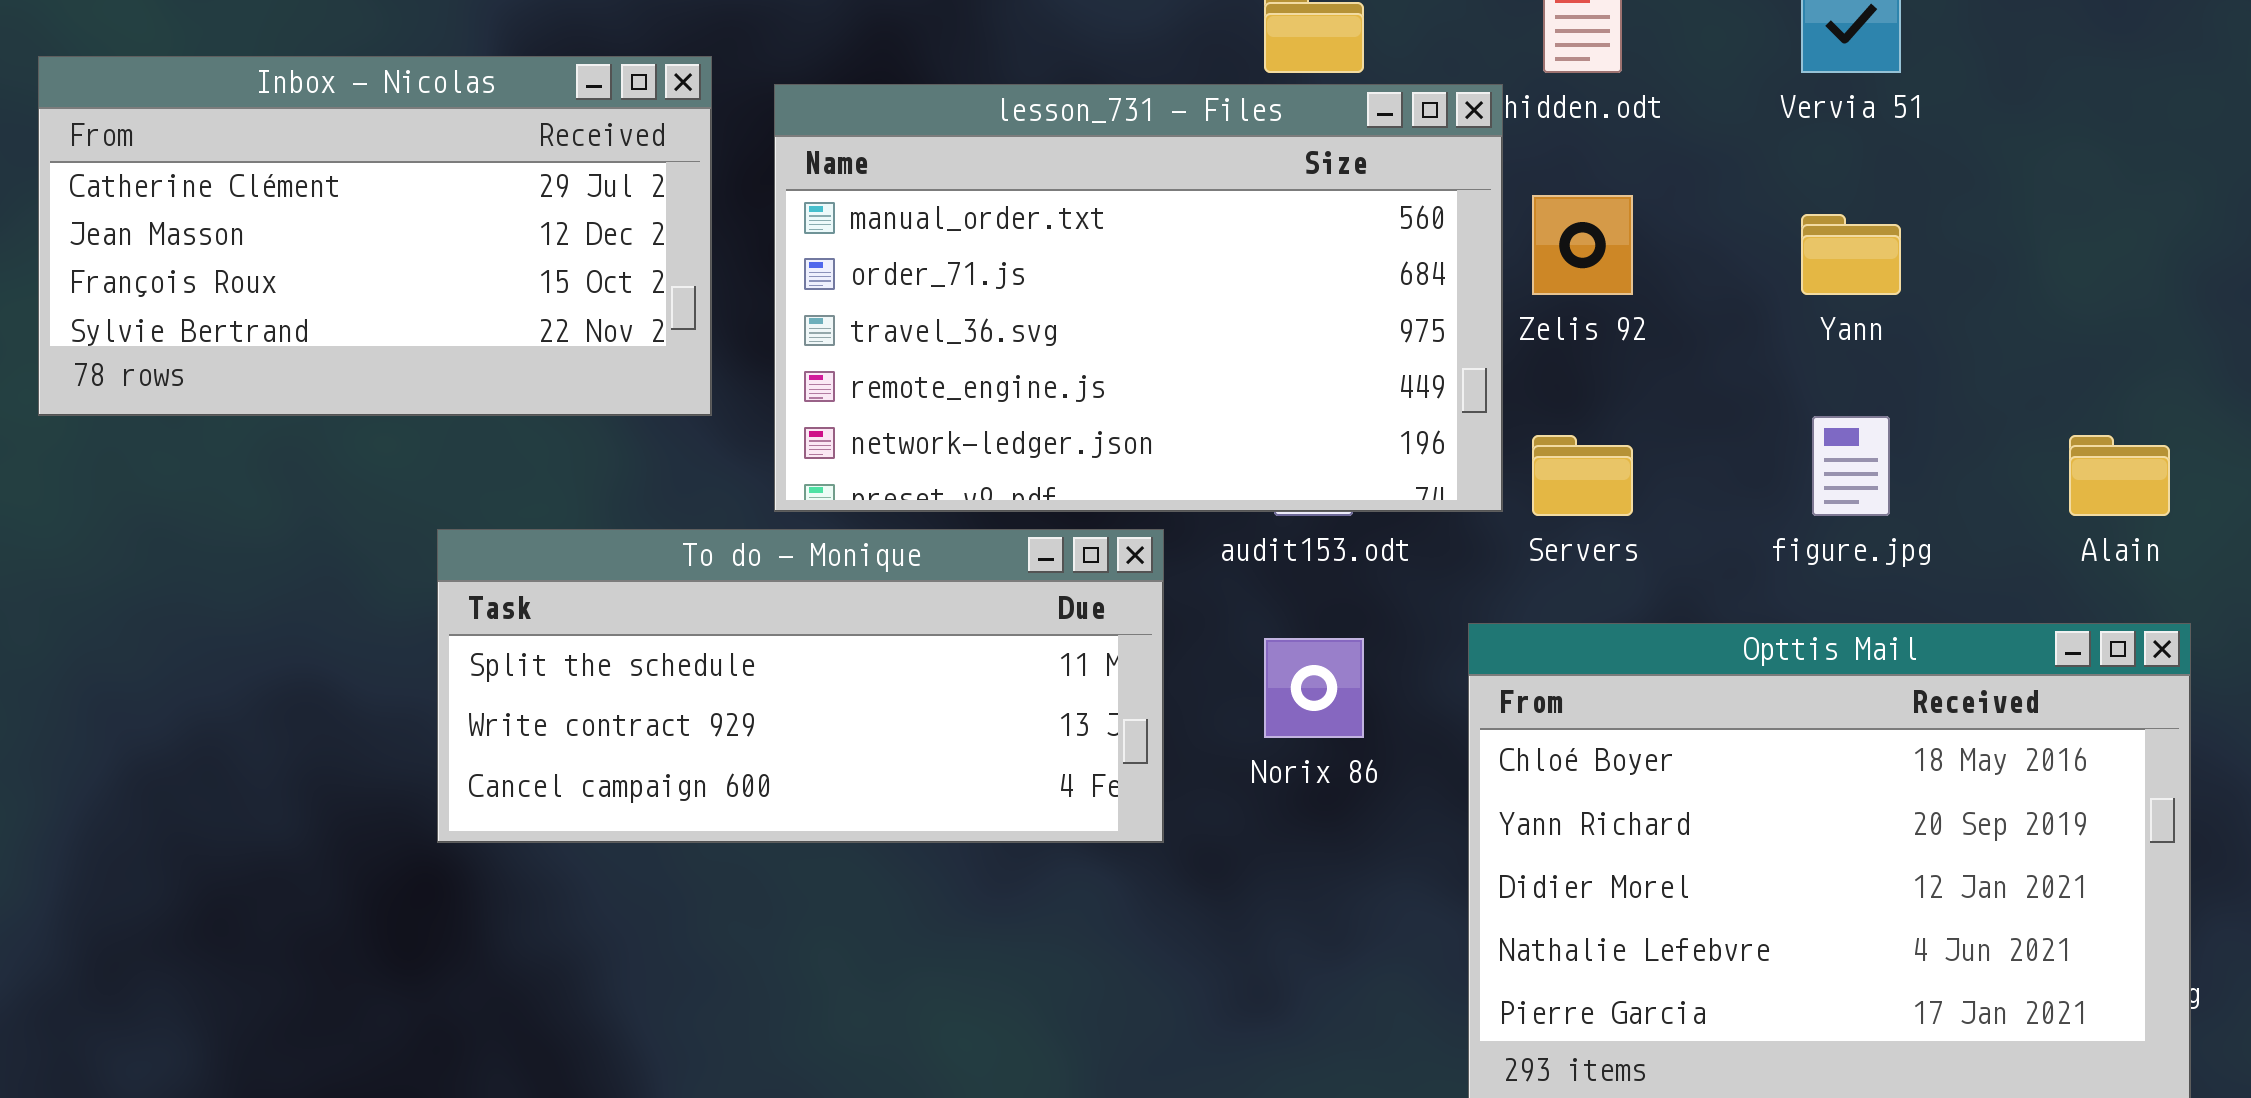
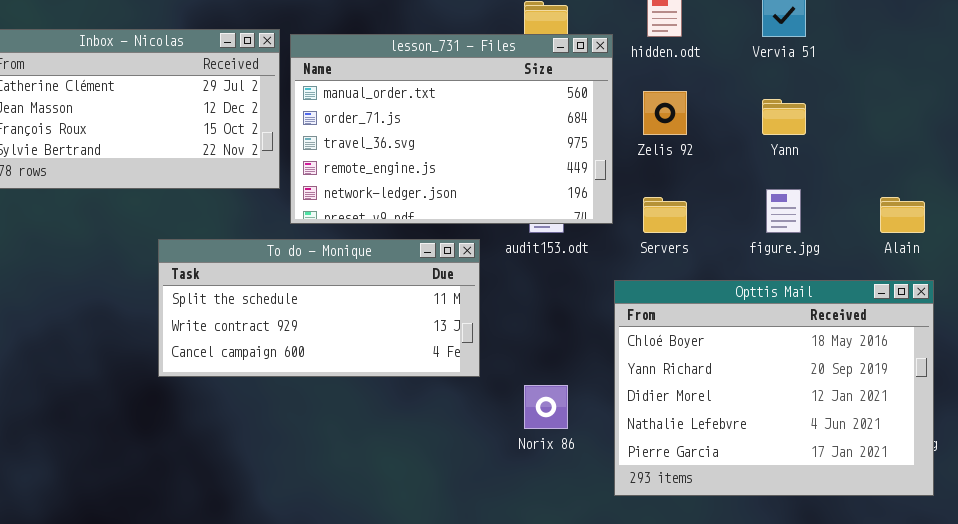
lesson_731 - Files: [774,84,1503,512] -> [290,34,613,224], moved
Norix 86: [1264,638,1364,738] -> [524,385,568,429], moved

